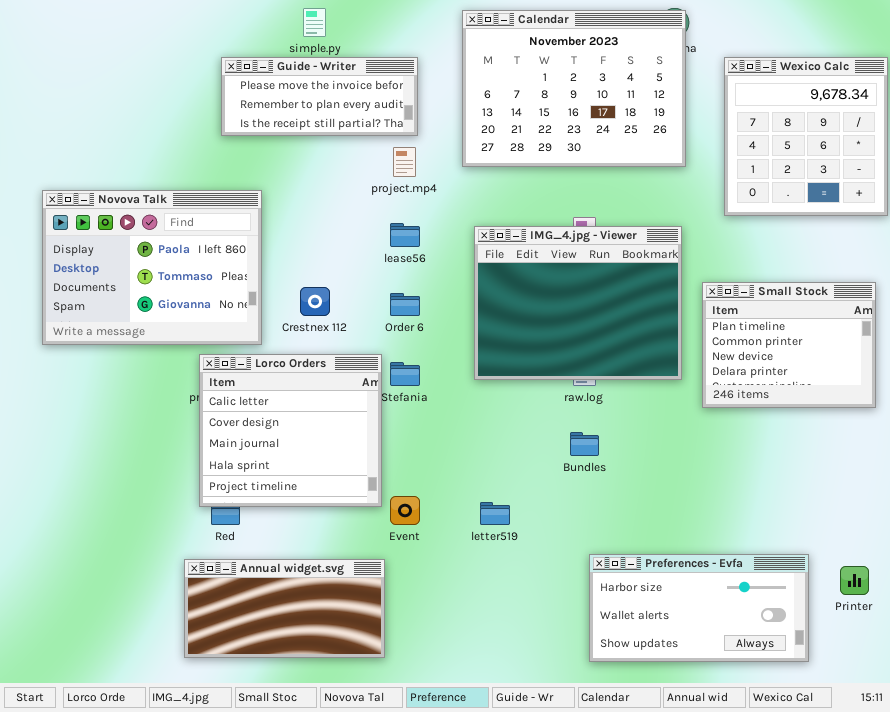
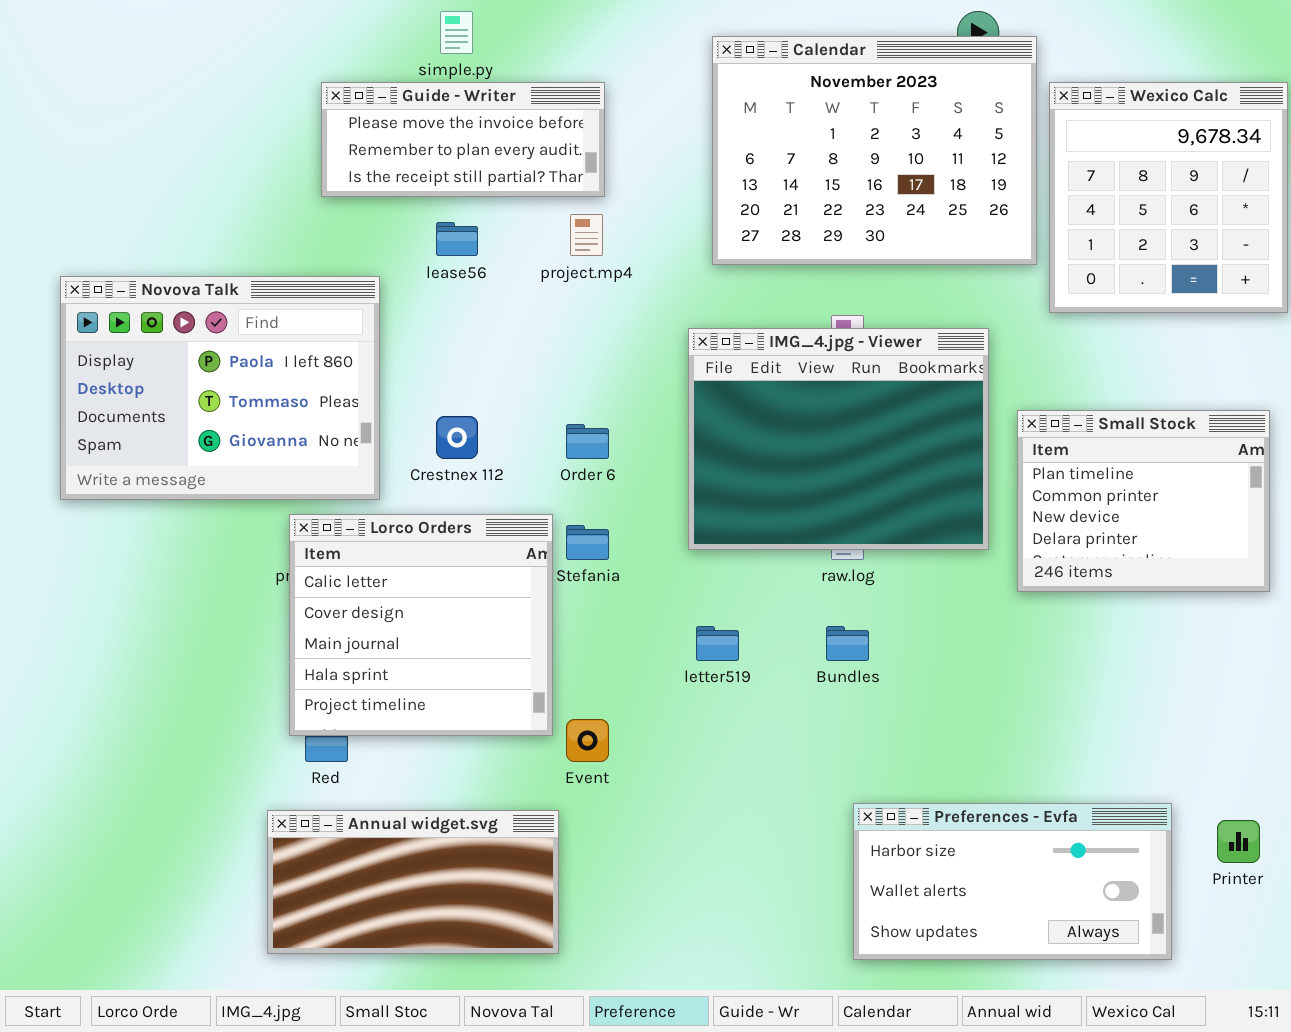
Calendar: [462,10,686,167] -> [712,36,1037,265], moved
lease56: [390,223,420,247] -> [436,222,478,256], moved
letter519: [480,502,510,525] -> [696,626,739,661], moved

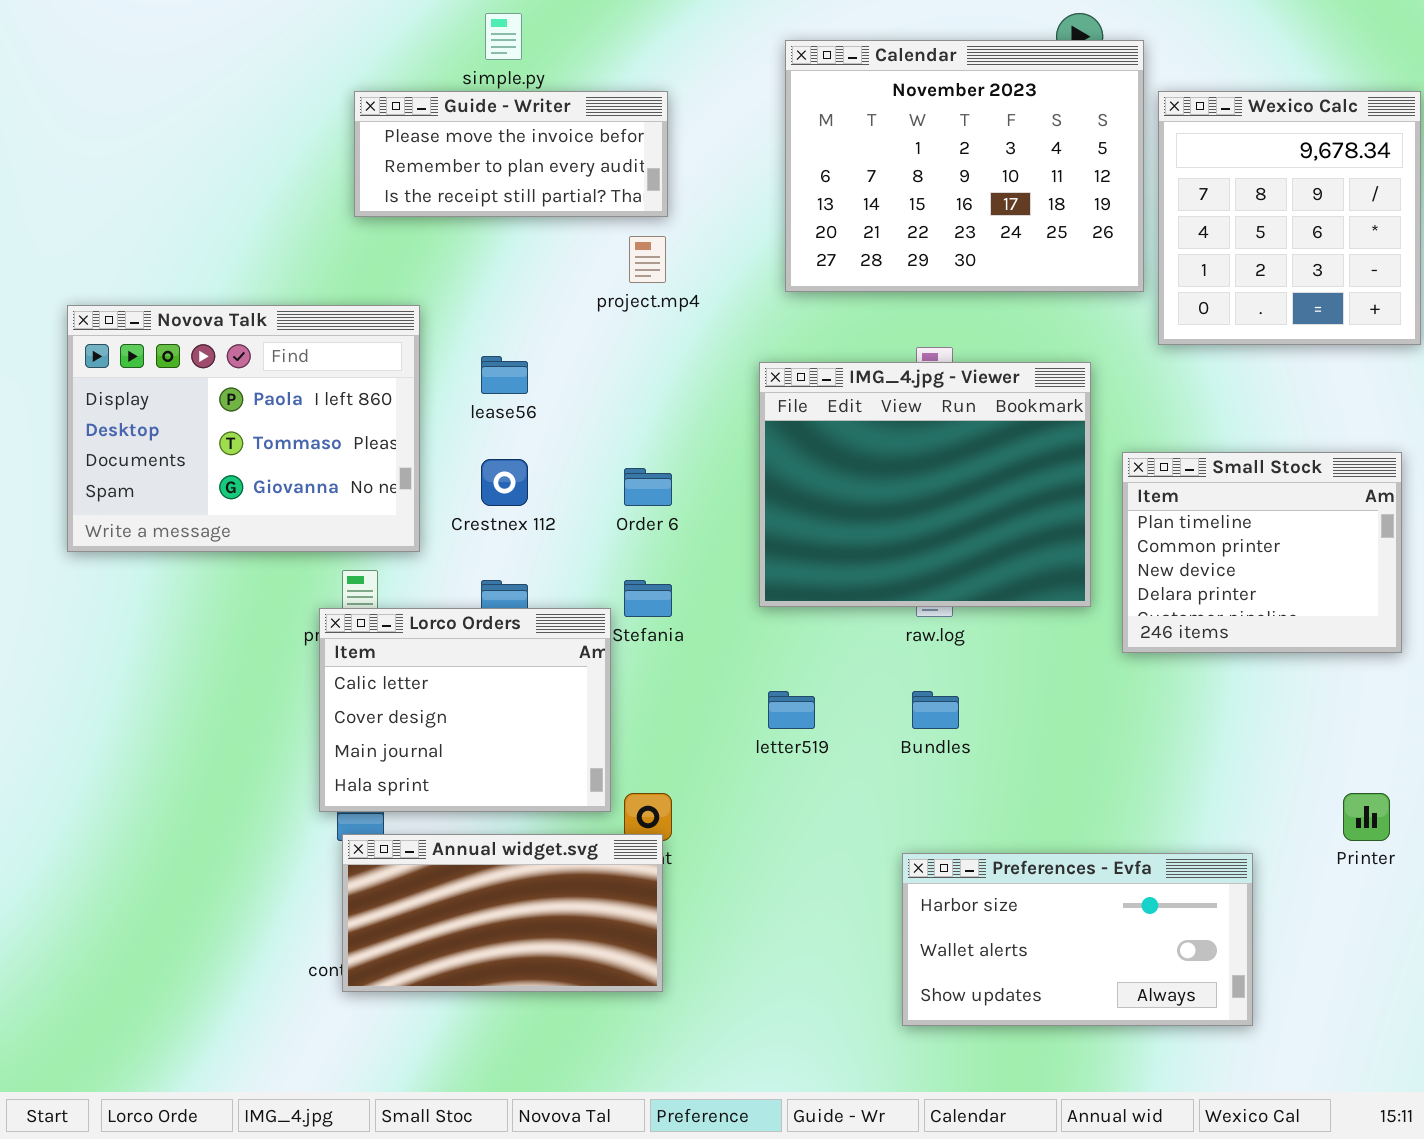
lease56: [436,222,478,256] -> [481,356,528,394], moved
Lorco Orders: [289,514,553,736] -> [319,608,611,812], resized
Preferences - Evfa: [853,803,1172,960] -> [902,853,1253,1026], moved
Annual widget.svg: [267,810,559,954] -> [342,834,663,992], moved
Printer: [1217,820,1260,863] -> [1343,793,1390,841], moved

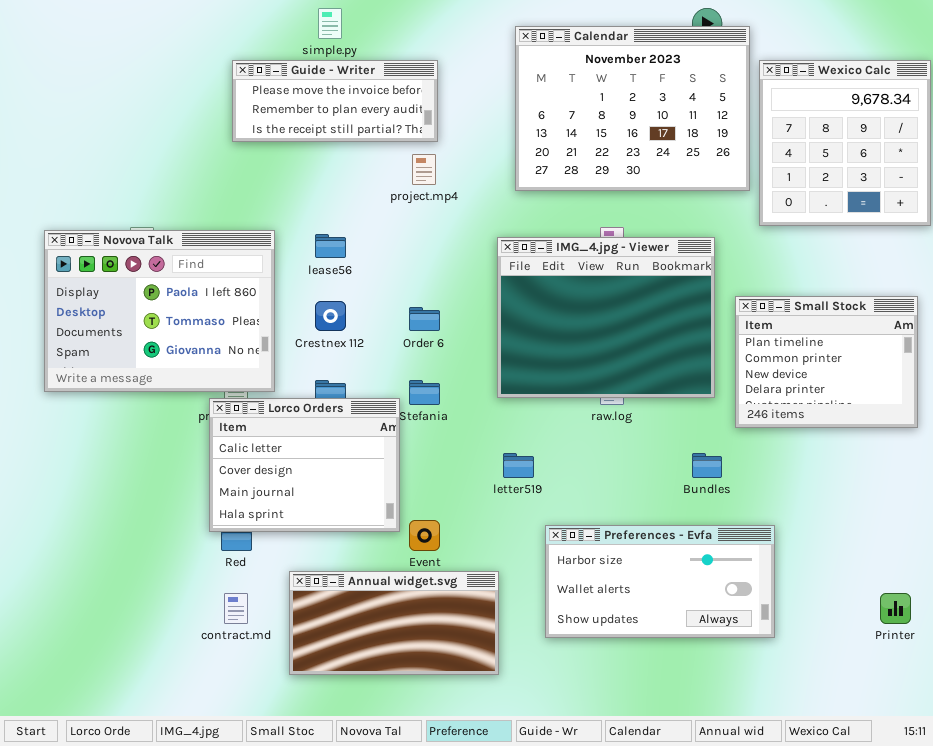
Novova Talk: [67,305,420,552] -> [44,230,275,392], moved
Bundles: [912,691,959,729] -> [692,453,722,478], moved
Printer: [1343,793,1390,841] -> [880,593,911,624], moved
Annual widget.svg: [342,834,663,992] -> [289,571,499,675], moved
Preferences - Evfa: [902,853,1253,1026] -> [545,525,775,638], moved

